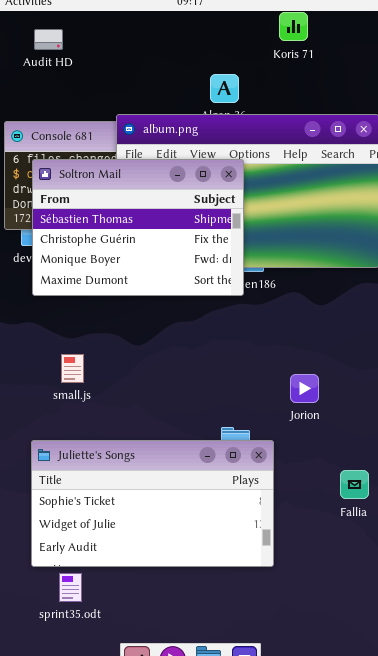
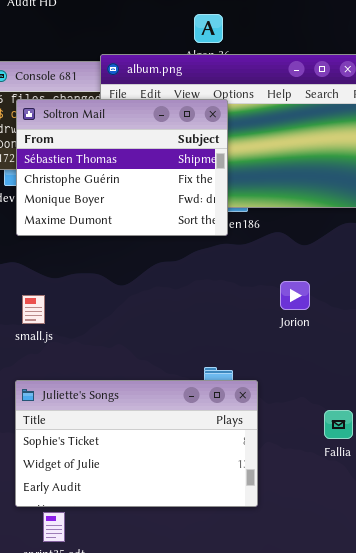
small.js: [61,354,84,383] -> [22,295,45,324], moved
Jorion: [290,374,319,403] -> [280,281,310,310], moved

